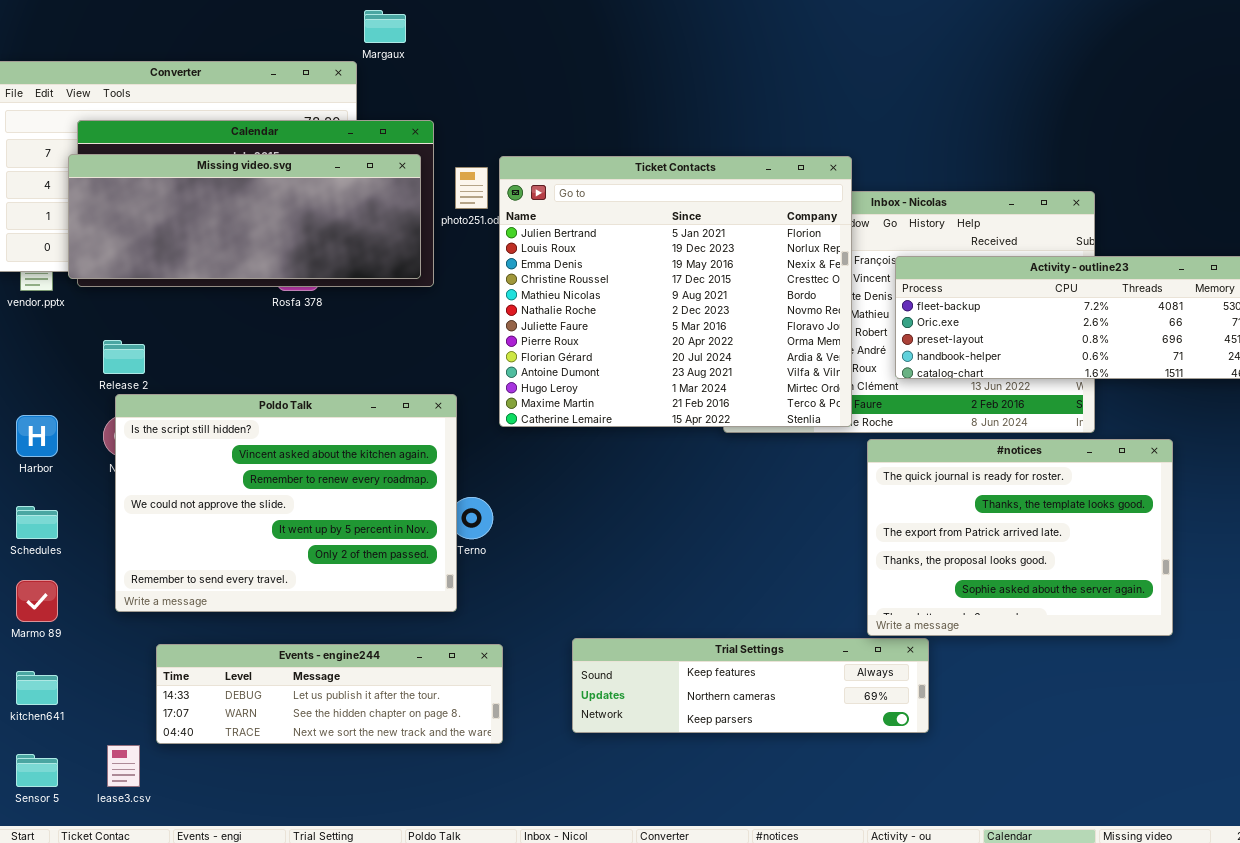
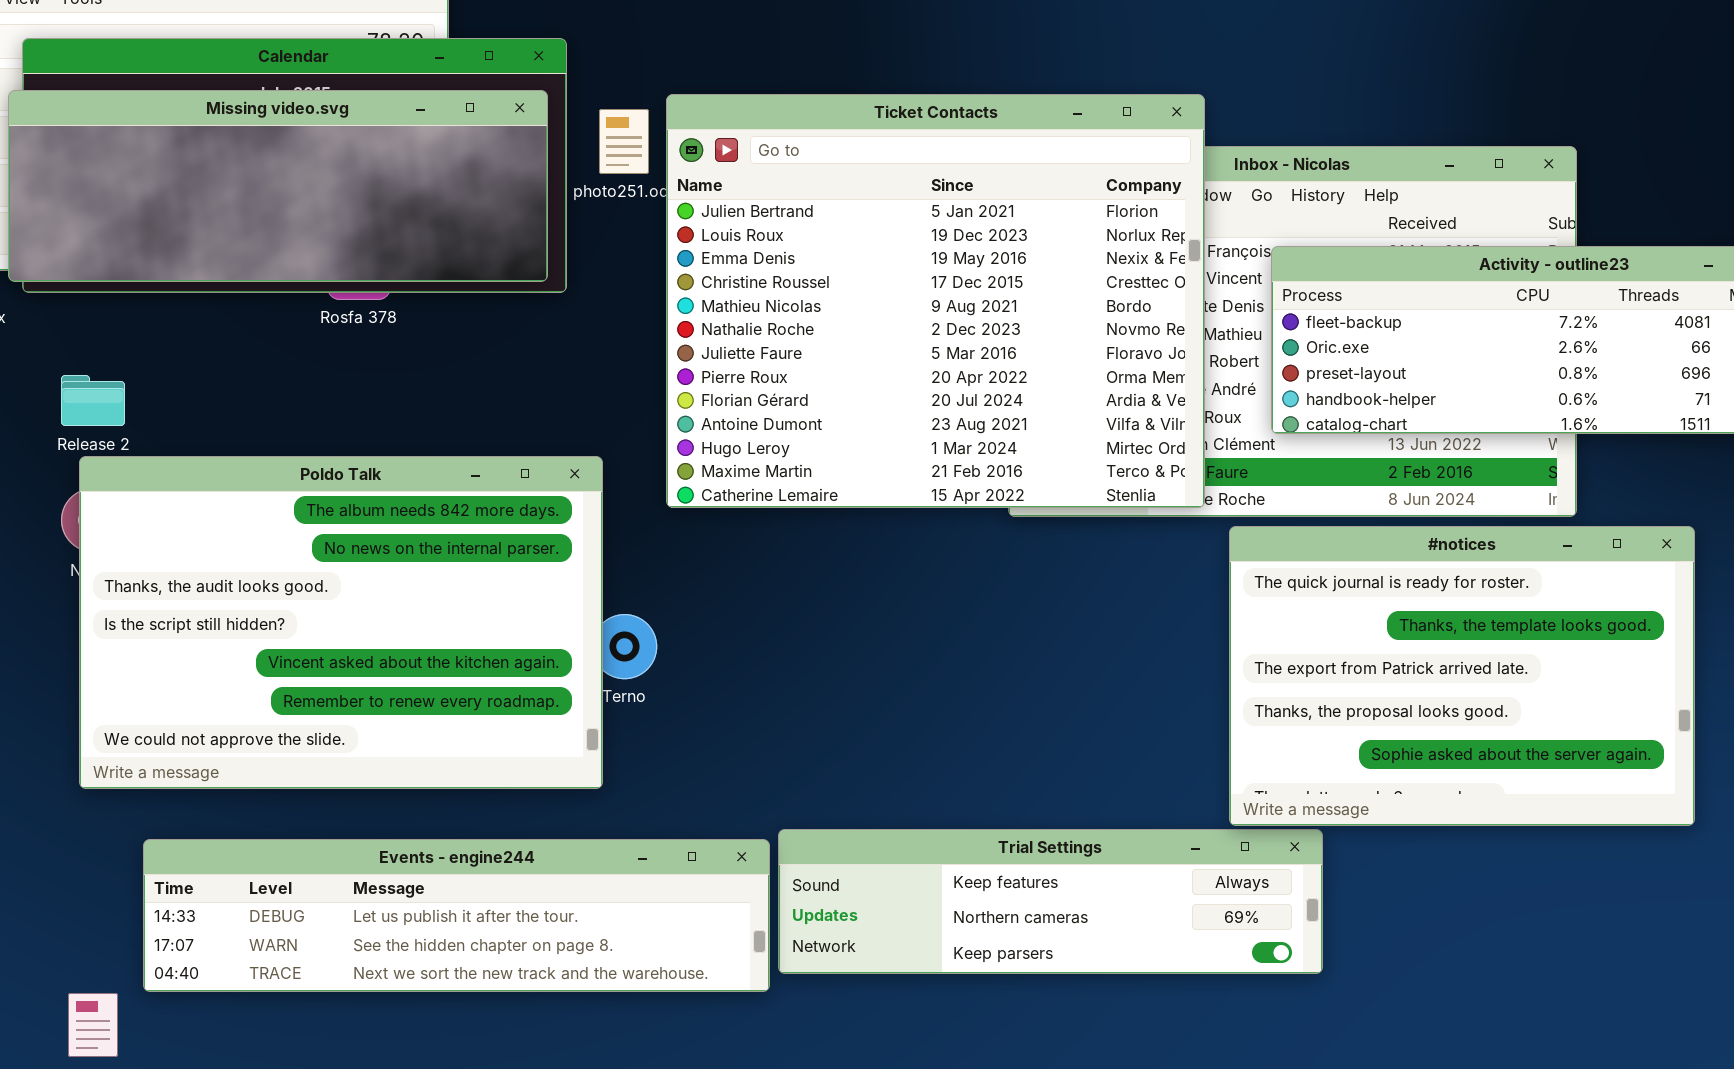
Poldo Talk: [115,394,457,612] -> [79,456,603,789], scrolled up 3 rows
Events - engine244: [156,644,503,744] -> [143,839,770,992], resized

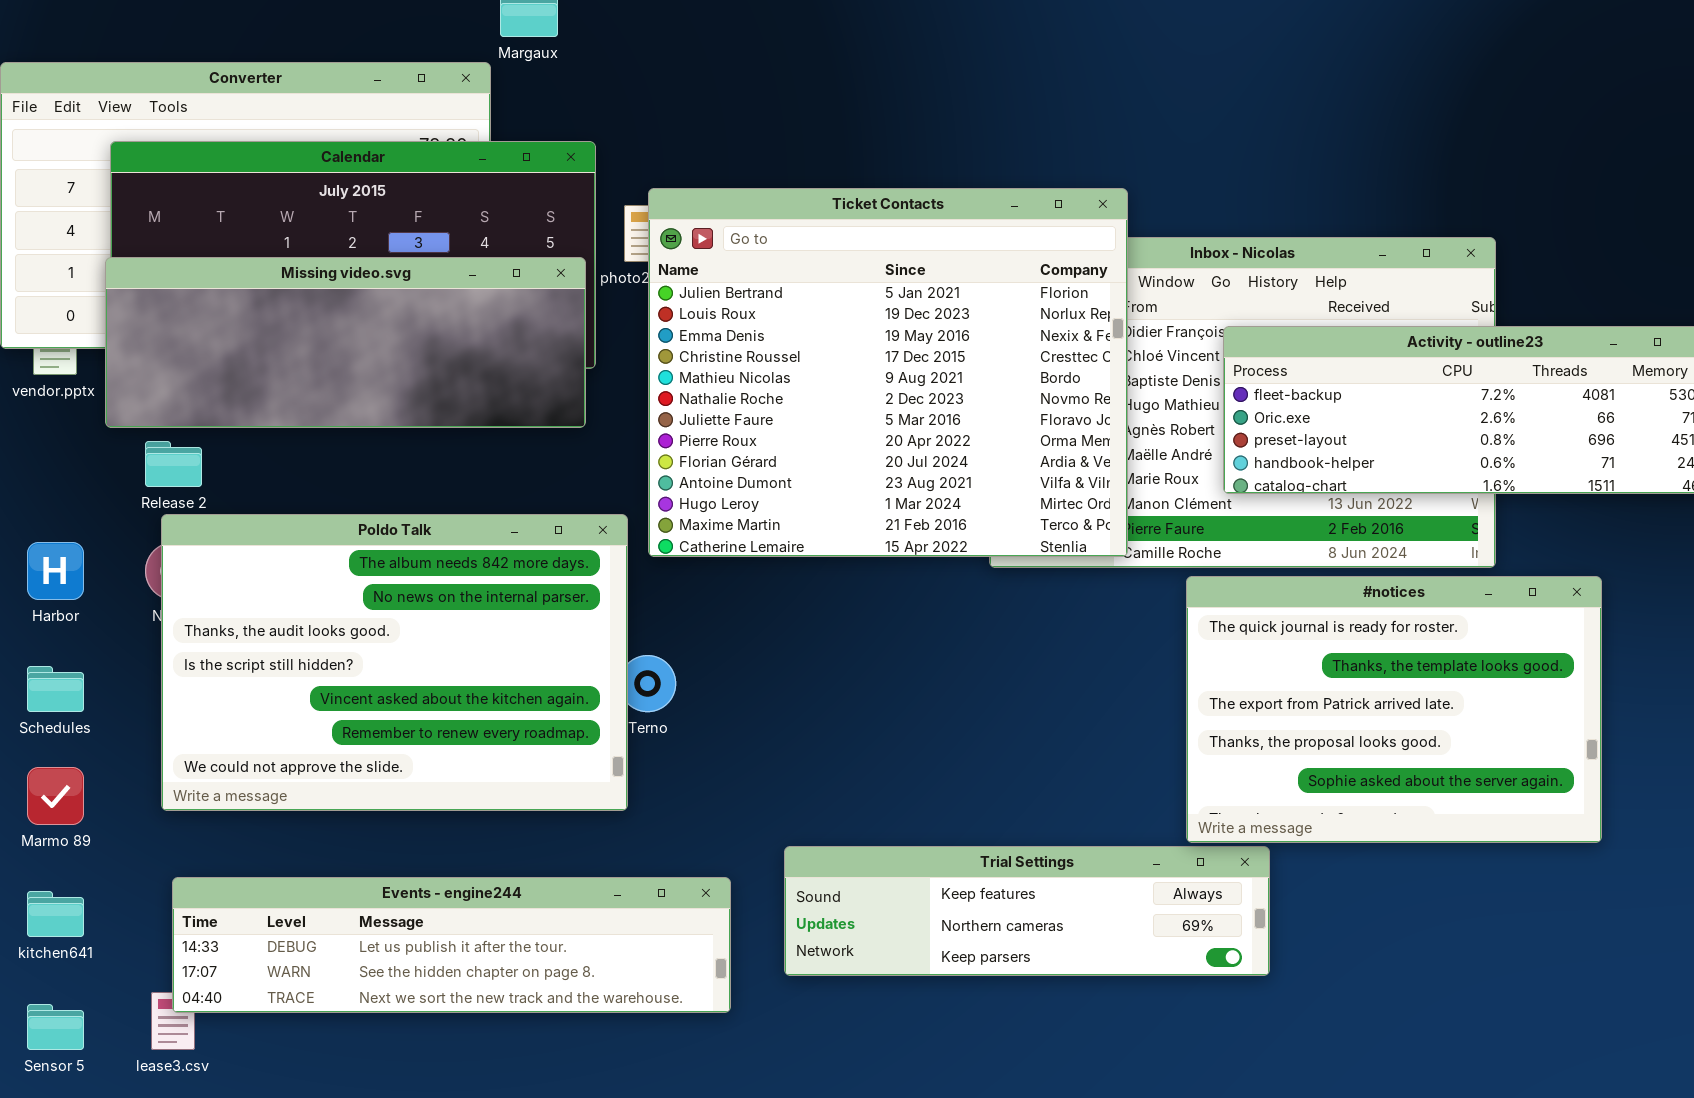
Missing video.svg: [8,90,548,282] -> [105,257,586,428], moved
Ticket Contacts: [666,94,1205,508] -> [648,188,1128,557], moved
Events - engine244: [143,839,770,992] -> [172,877,731,1013], moved

